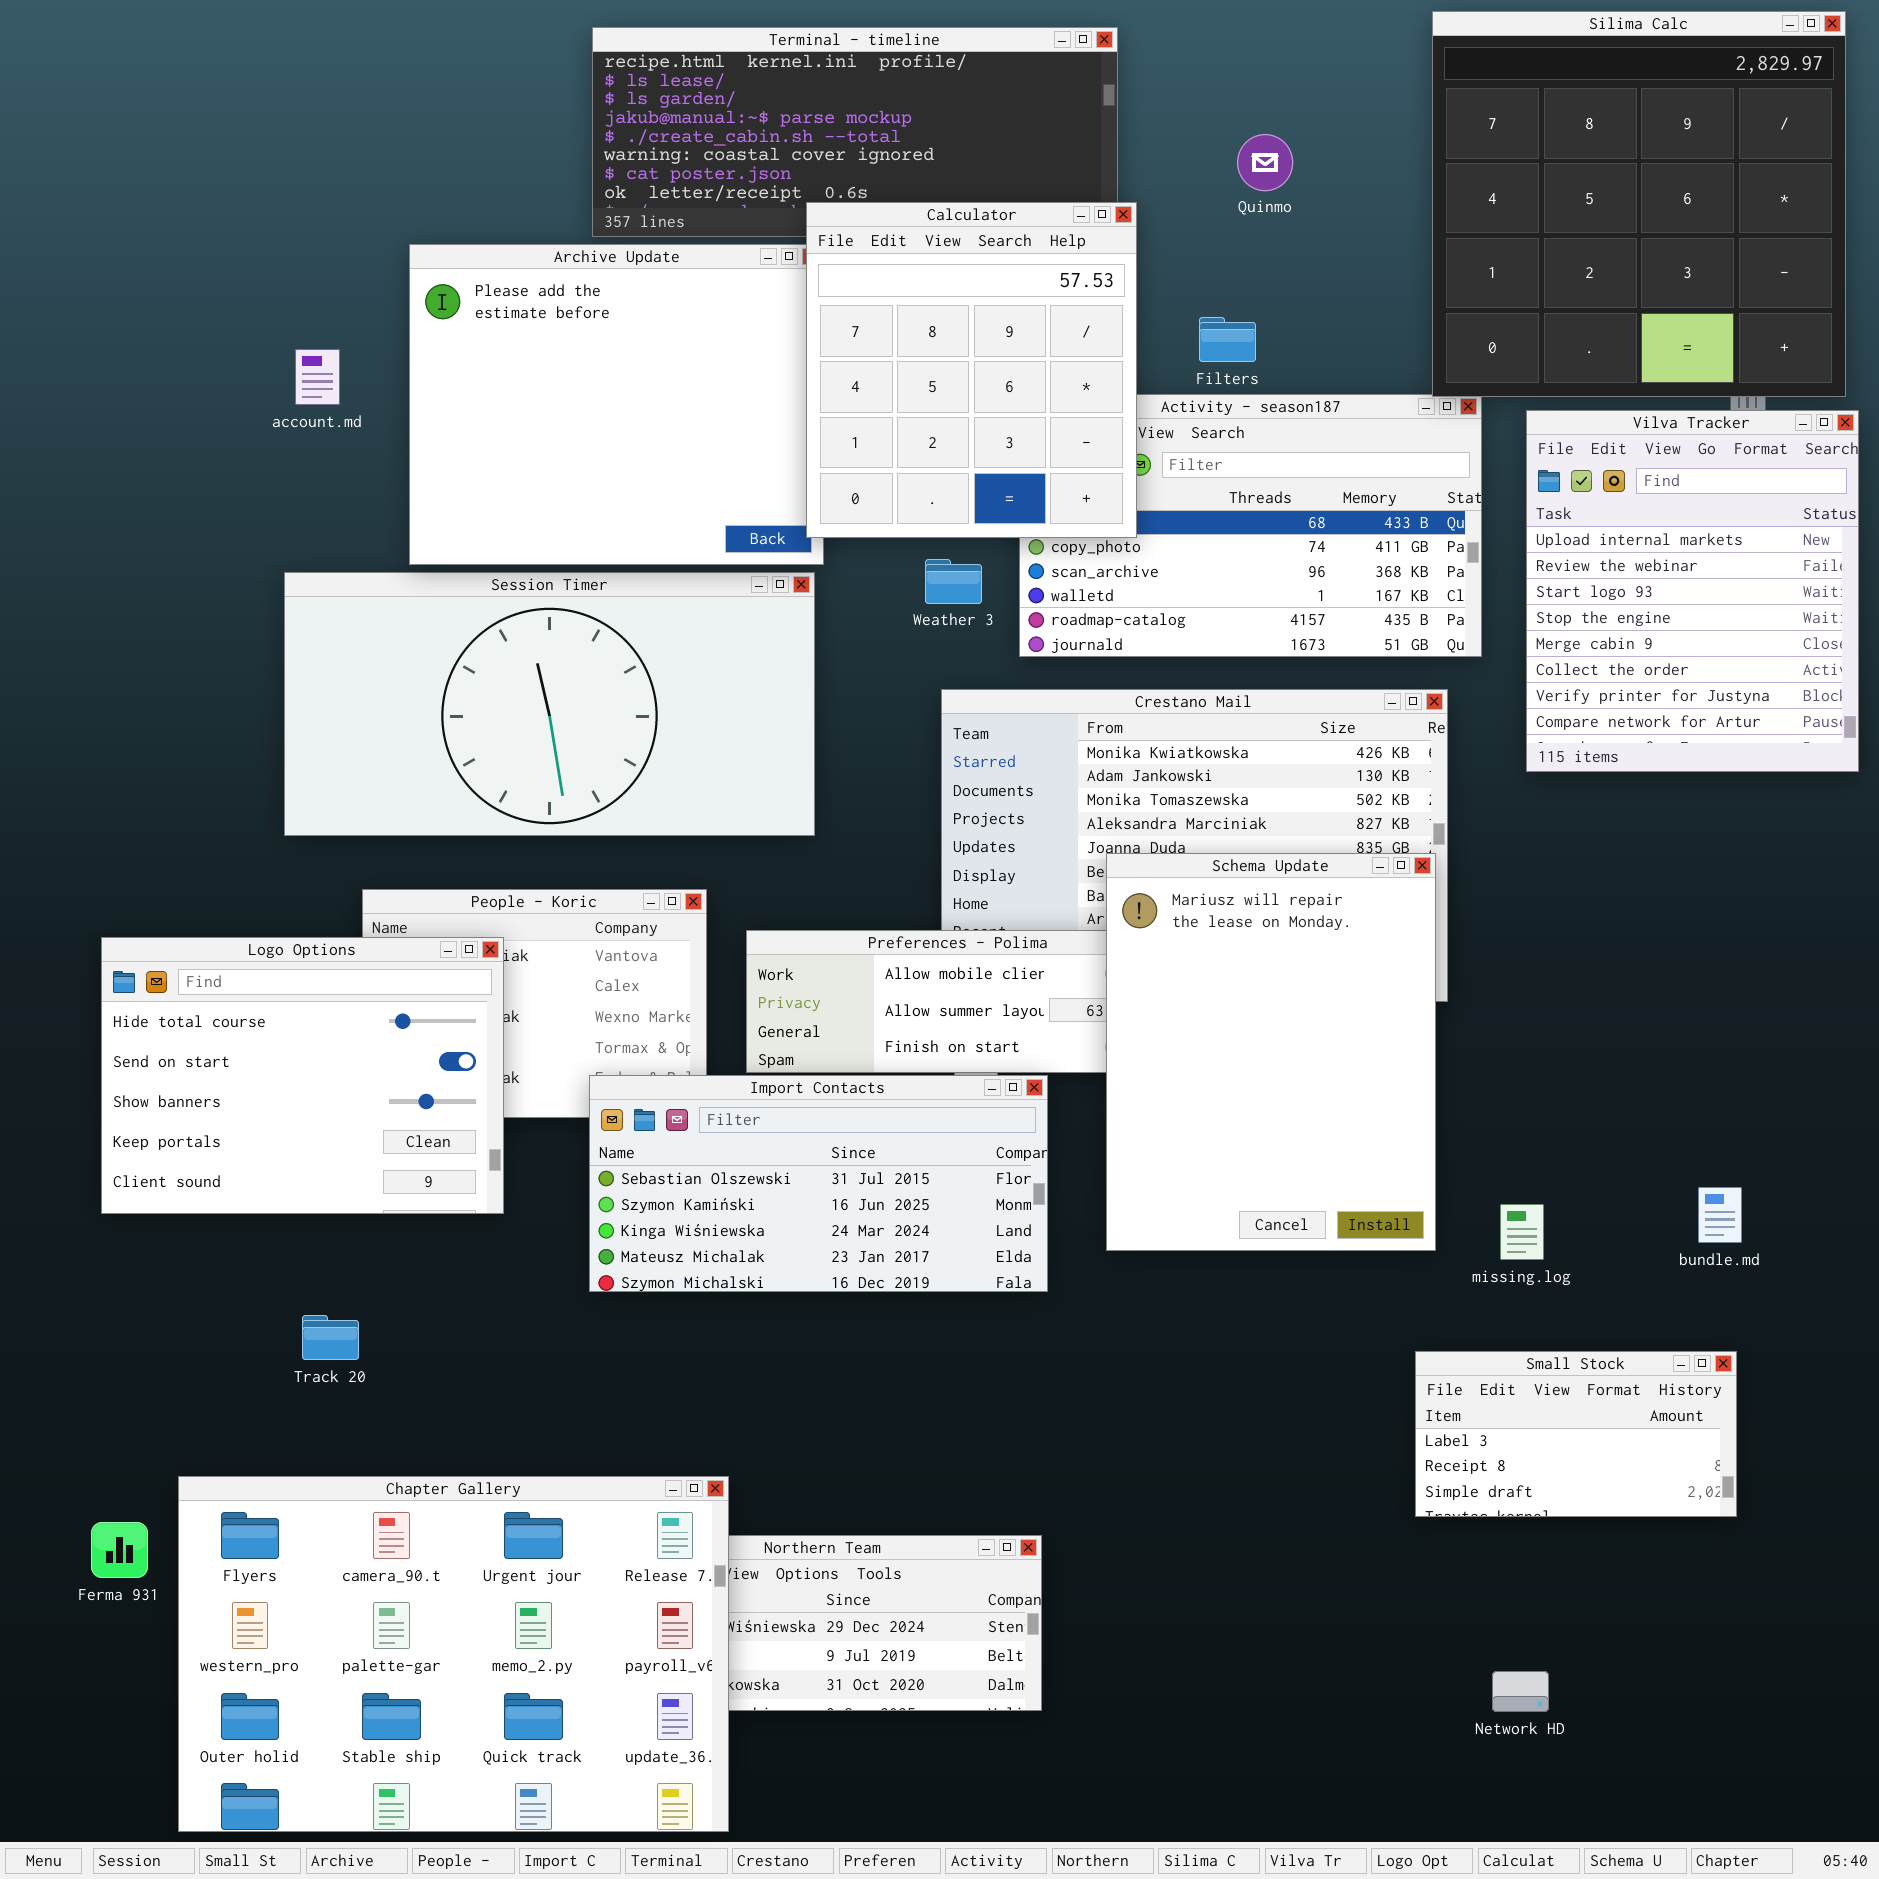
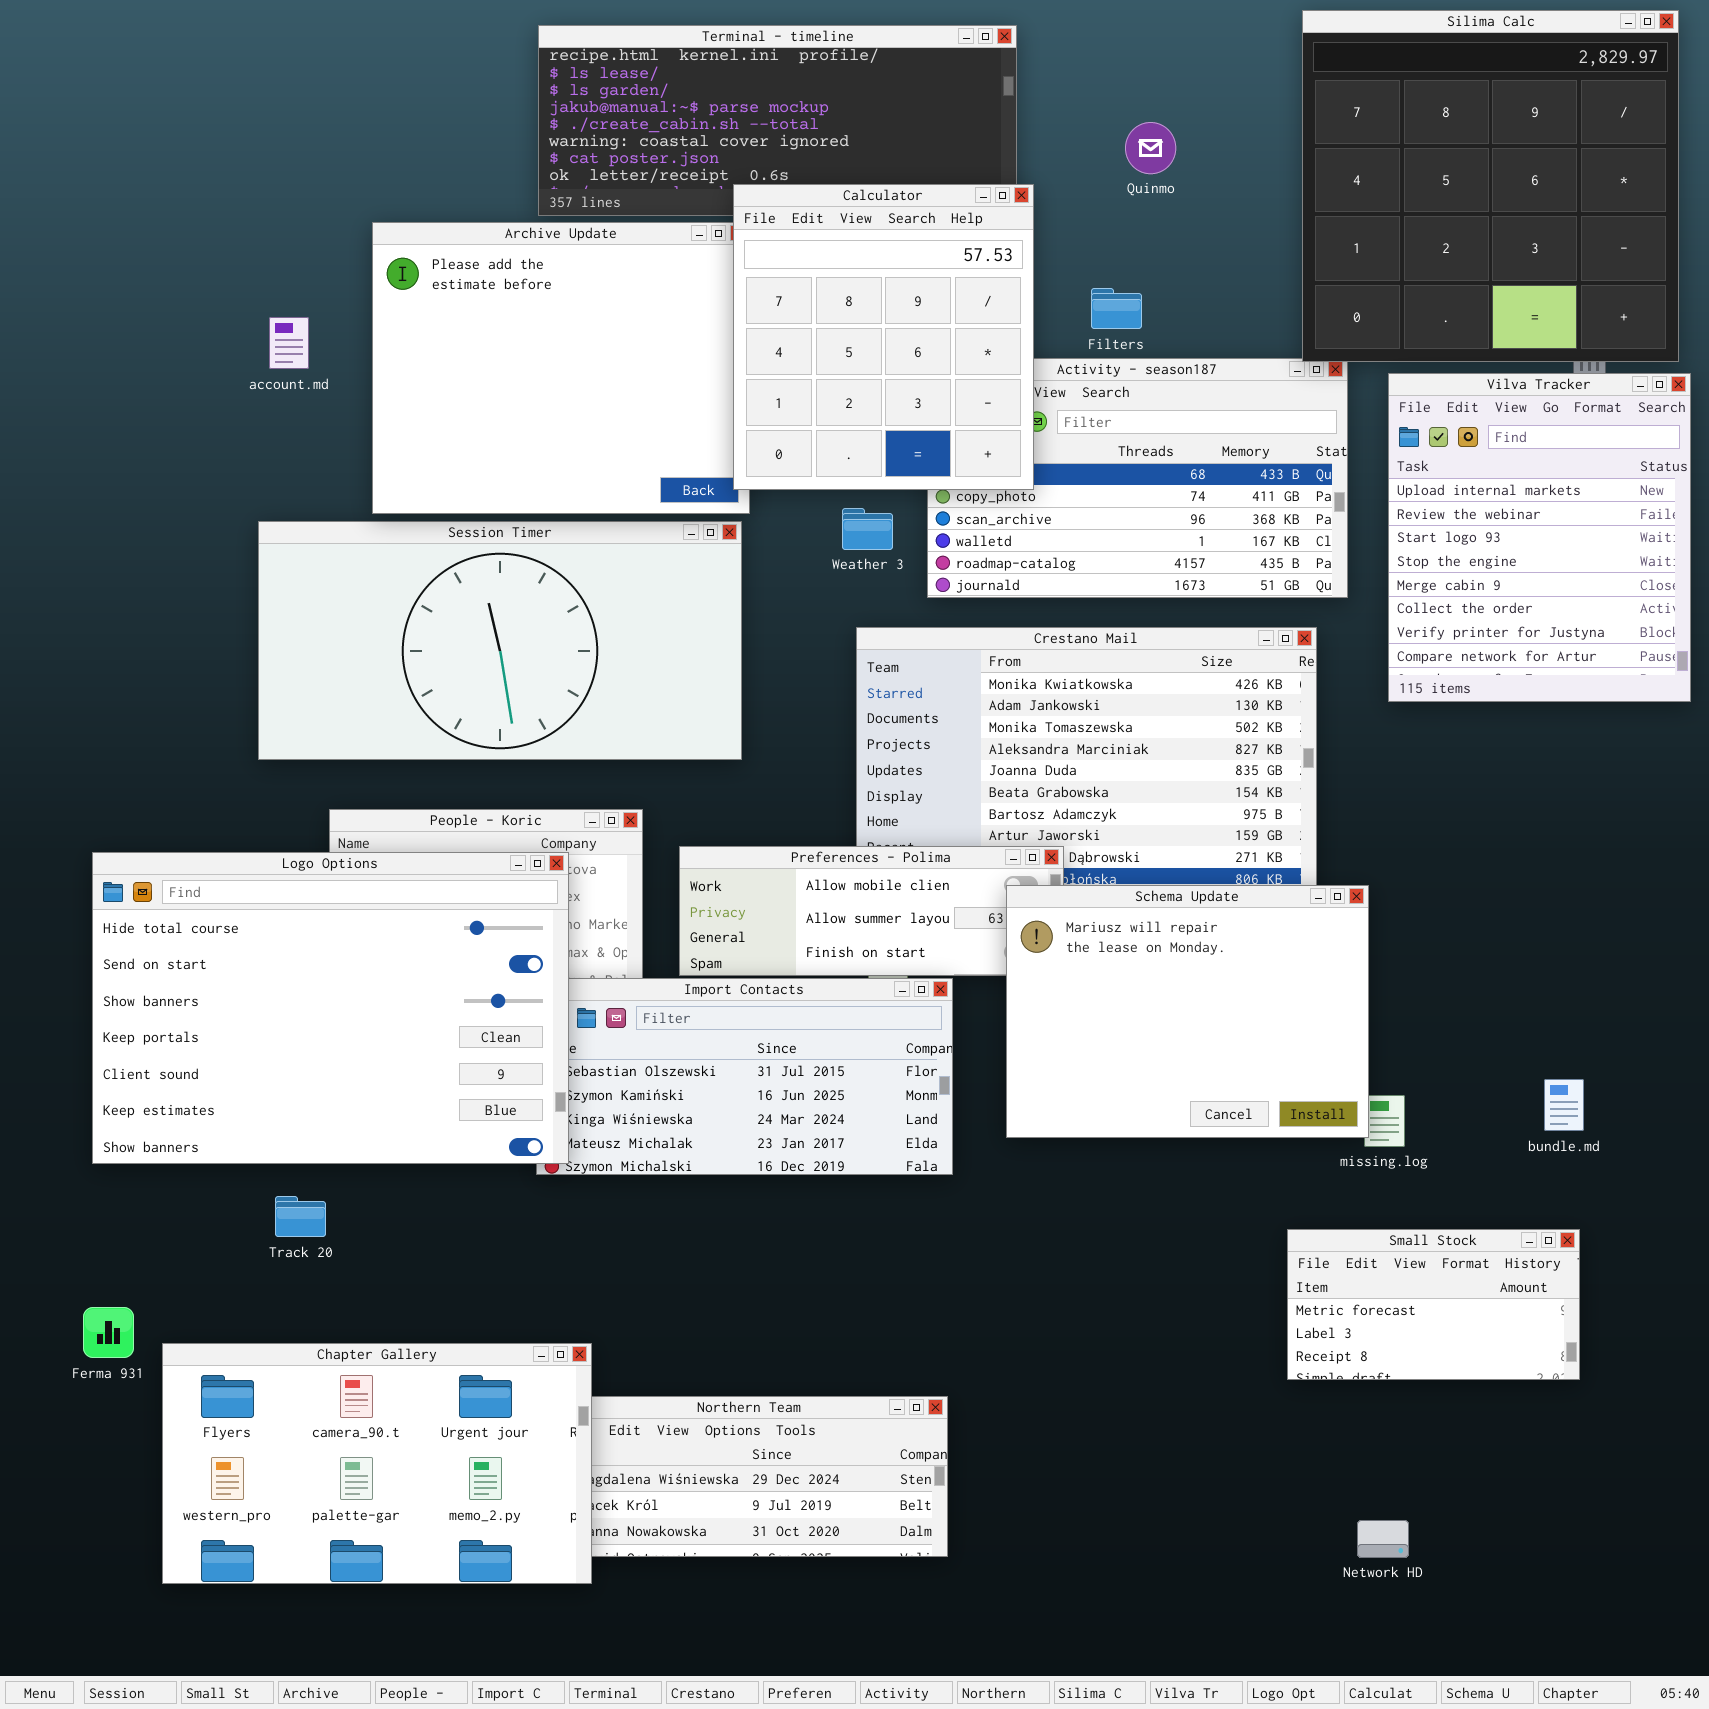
Schema Update: [1106,853,1436,1251] -> [1006,885,1369,1138], resized
Logo Options: [101,937,504,1214] -> [92,852,569,1164], resized
Small Stock: [1415,1351,1737,1517] -> [1287,1229,1580,1380], scrolled up 1 row
Chapter Gallery: [178,1476,729,1832] -> [162,1343,592,1584], resized
Ferma 931: [91,1522,148,1578] -> [83,1307,134,1358], moved

